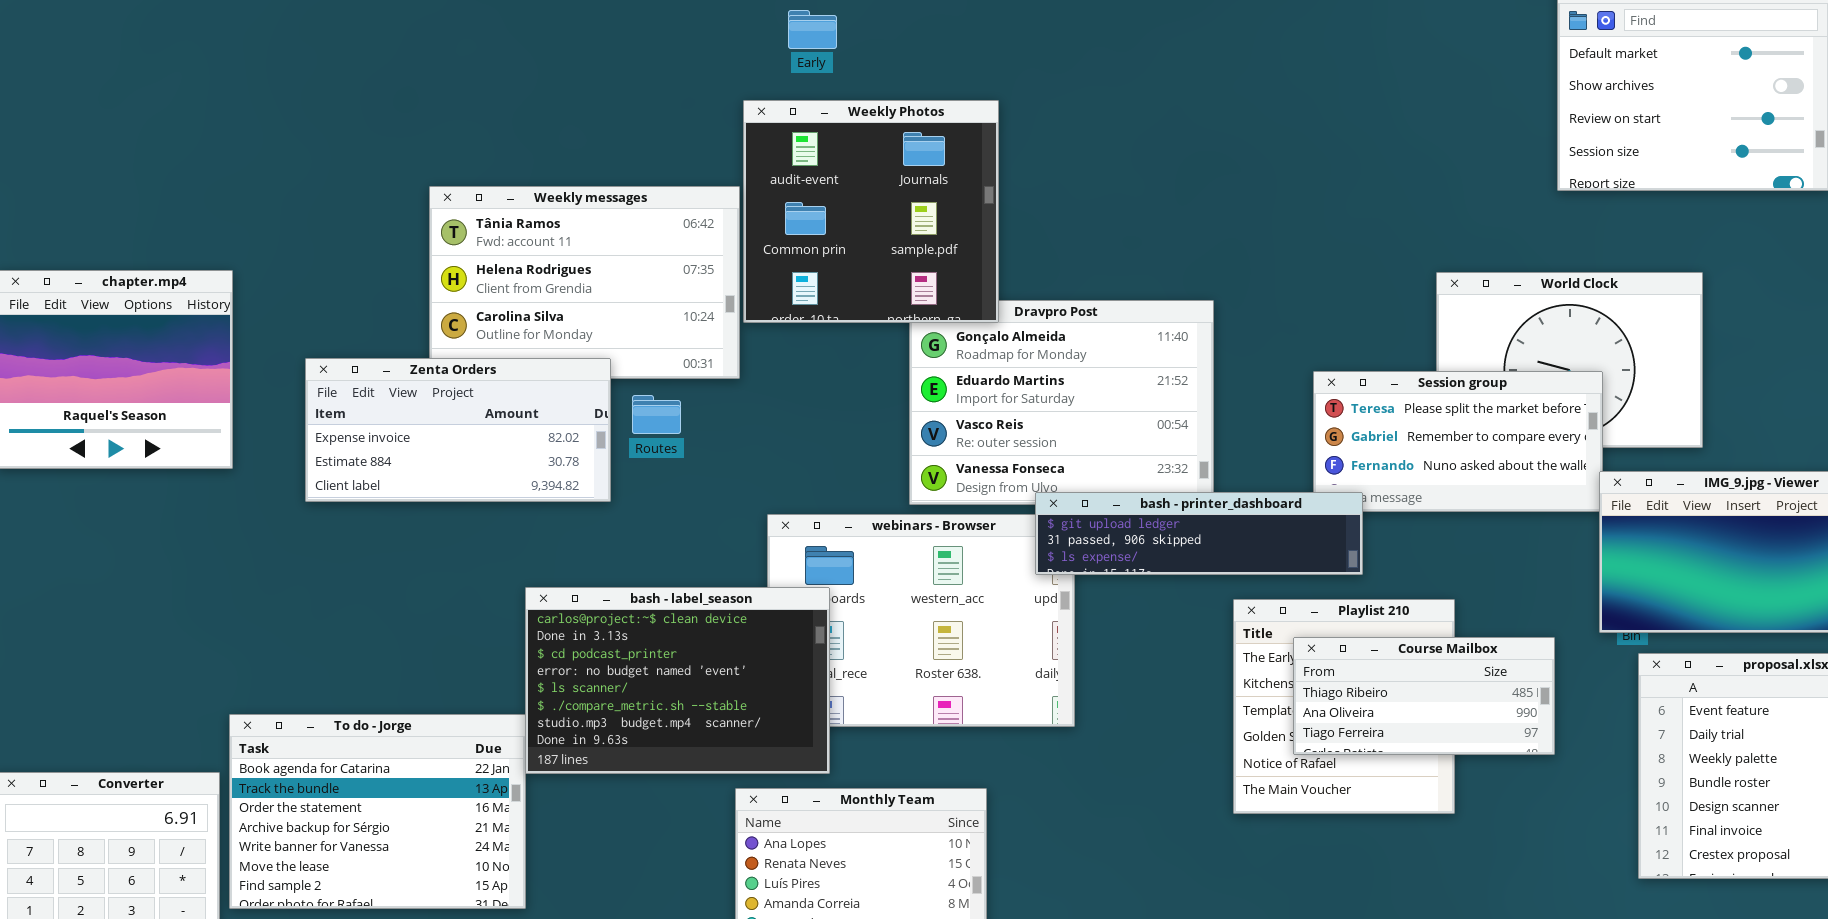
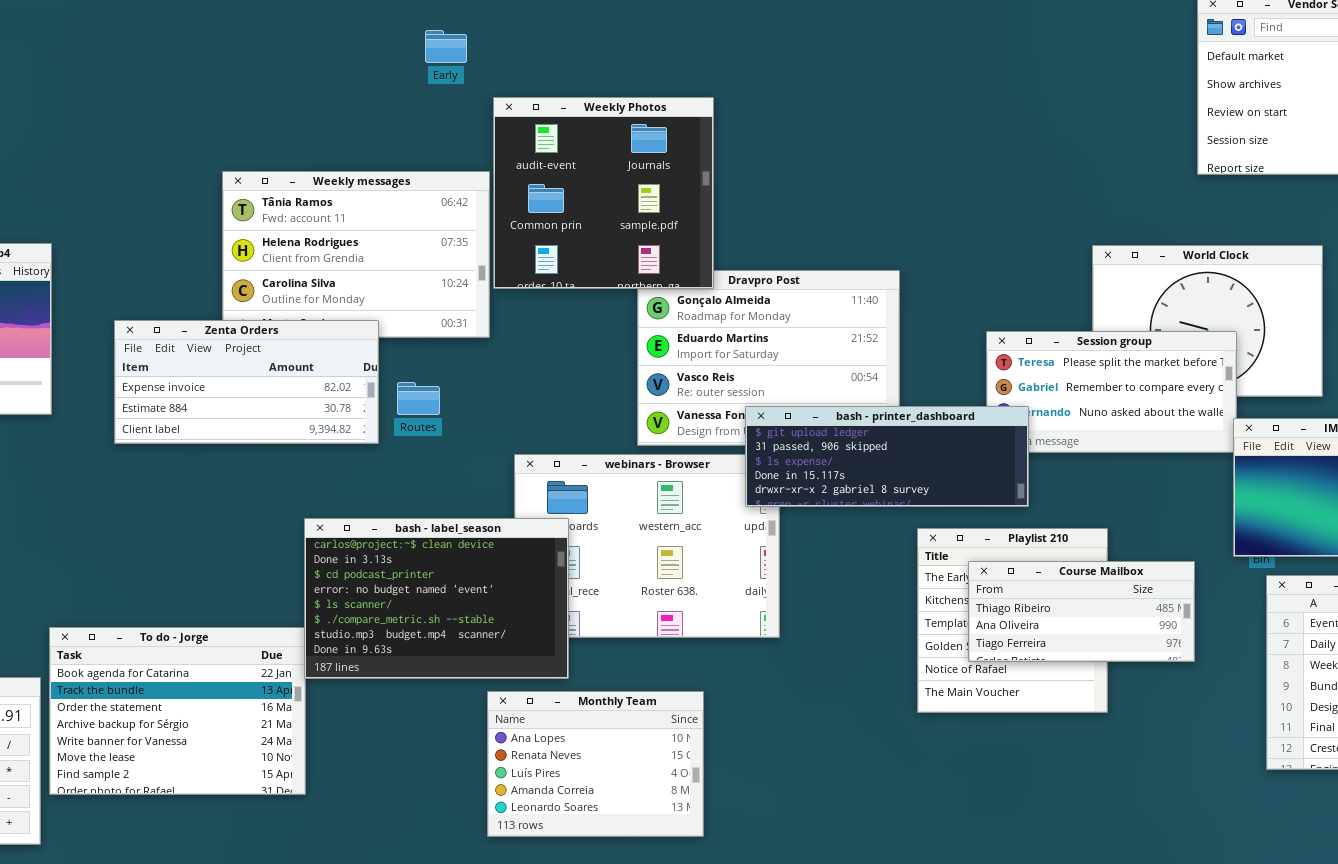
Early: [788,10,837,49] -> [425,30,467,63], moved
Routes: [632,395,681,434] -> [397,382,440,415], moved
bash - printer_dashboard: [1035,492,1363,575] -> [745,406,1029,507], resized

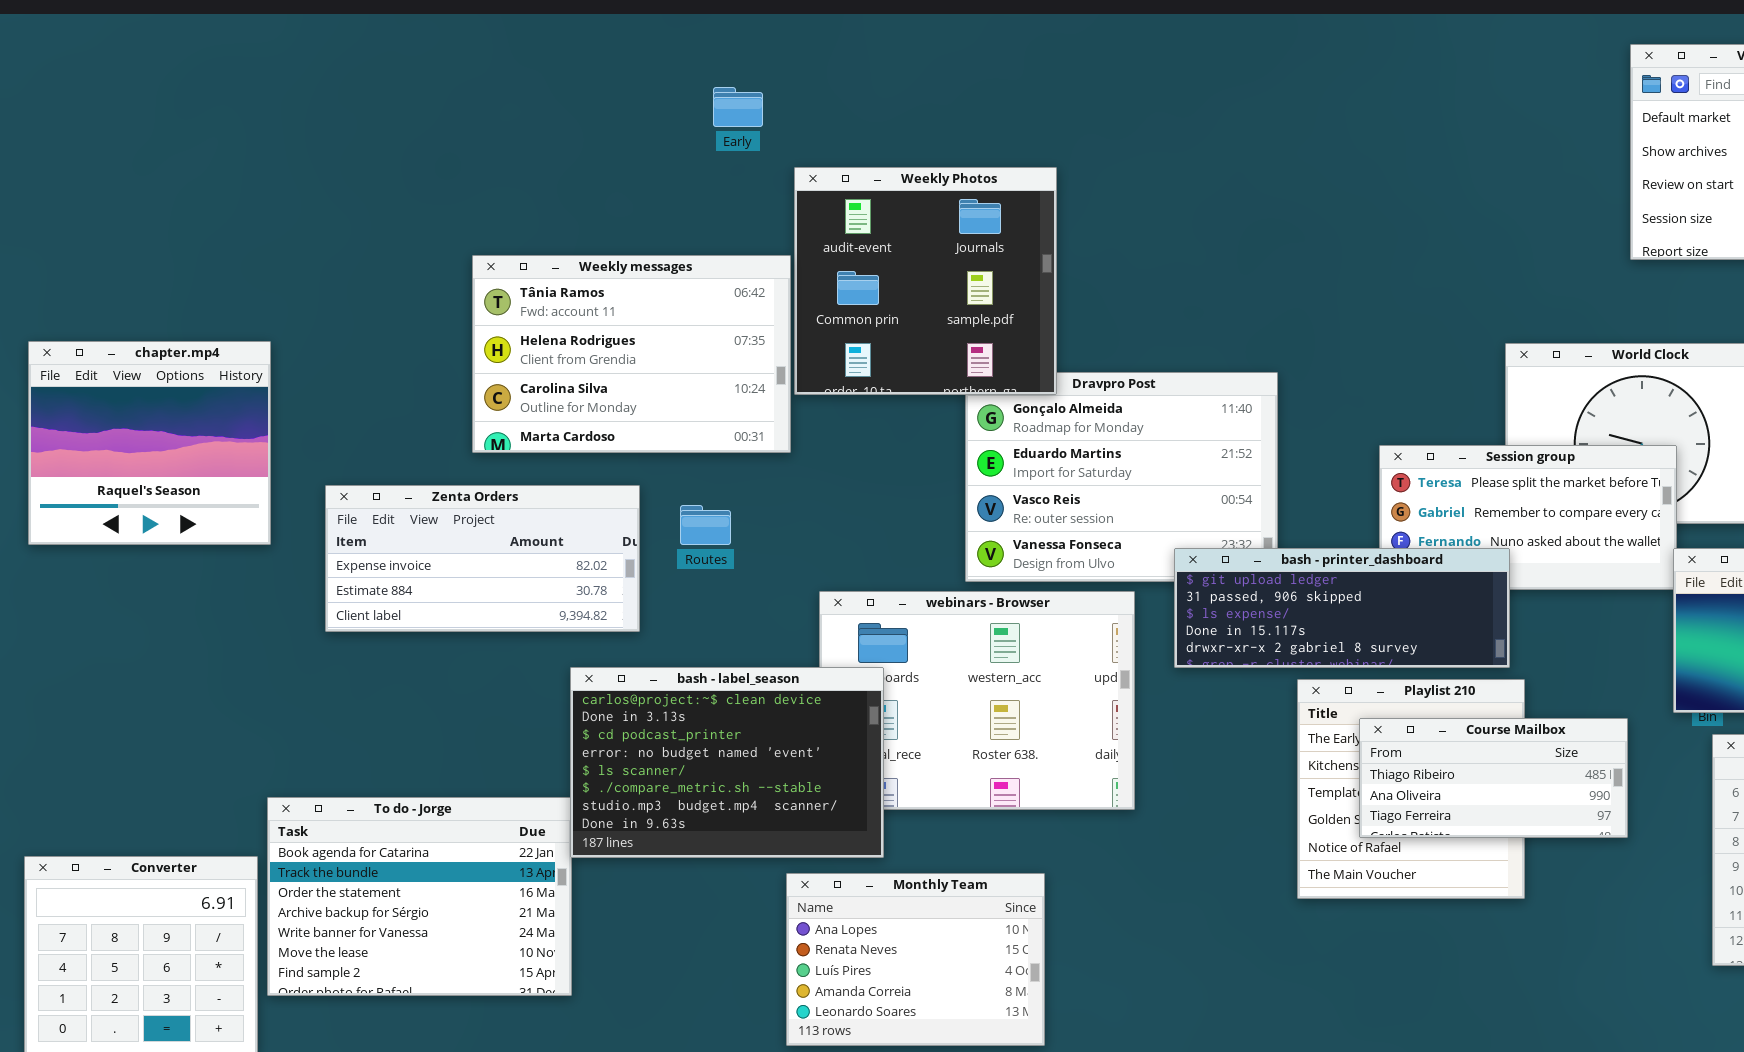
Zenta Orders: [114,320,379,444] -> [325,485,640,632], moved
bash - printer_dashboard: [745,406,1029,507] -> [1174,548,1510,668], moved

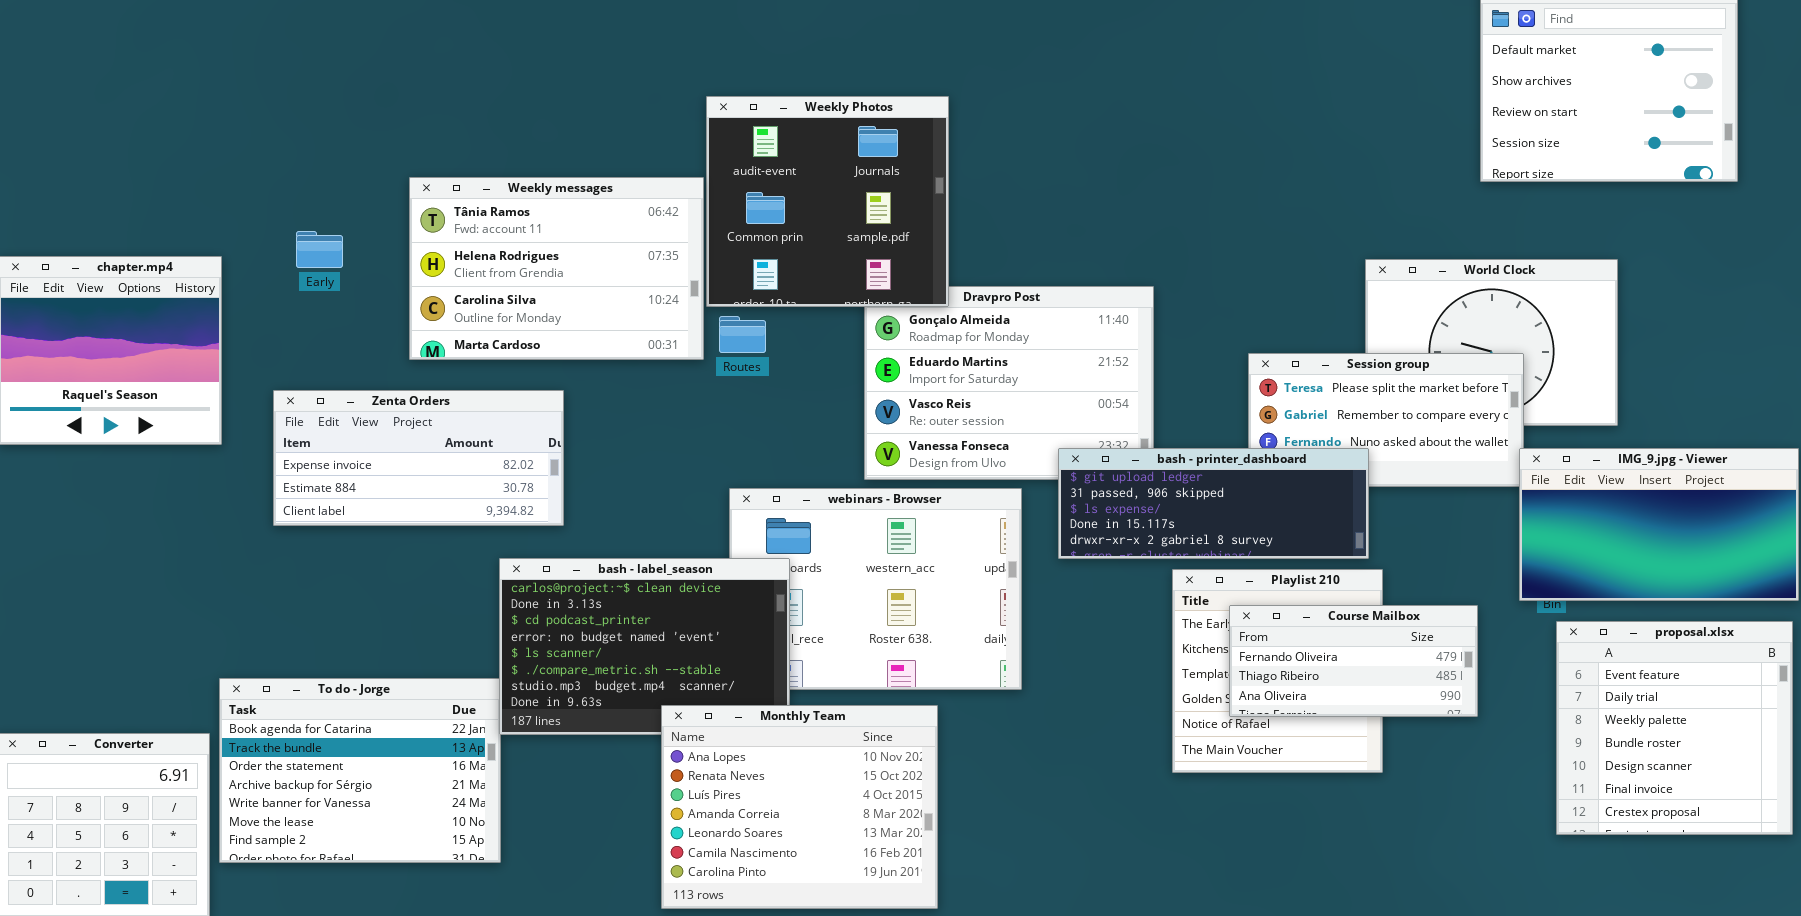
Early: [713,87,763,127] -> [296,231,343,268], moved
Routes: [680,505,731,545] -> [719,316,766,353], moved
Course Mailbox: [1359,718,1628,838] -> [1229,605,1478,717], scrolled up 1 row
Monthly Team: [786,873,1045,1046] -> [661,705,938,909], resized

